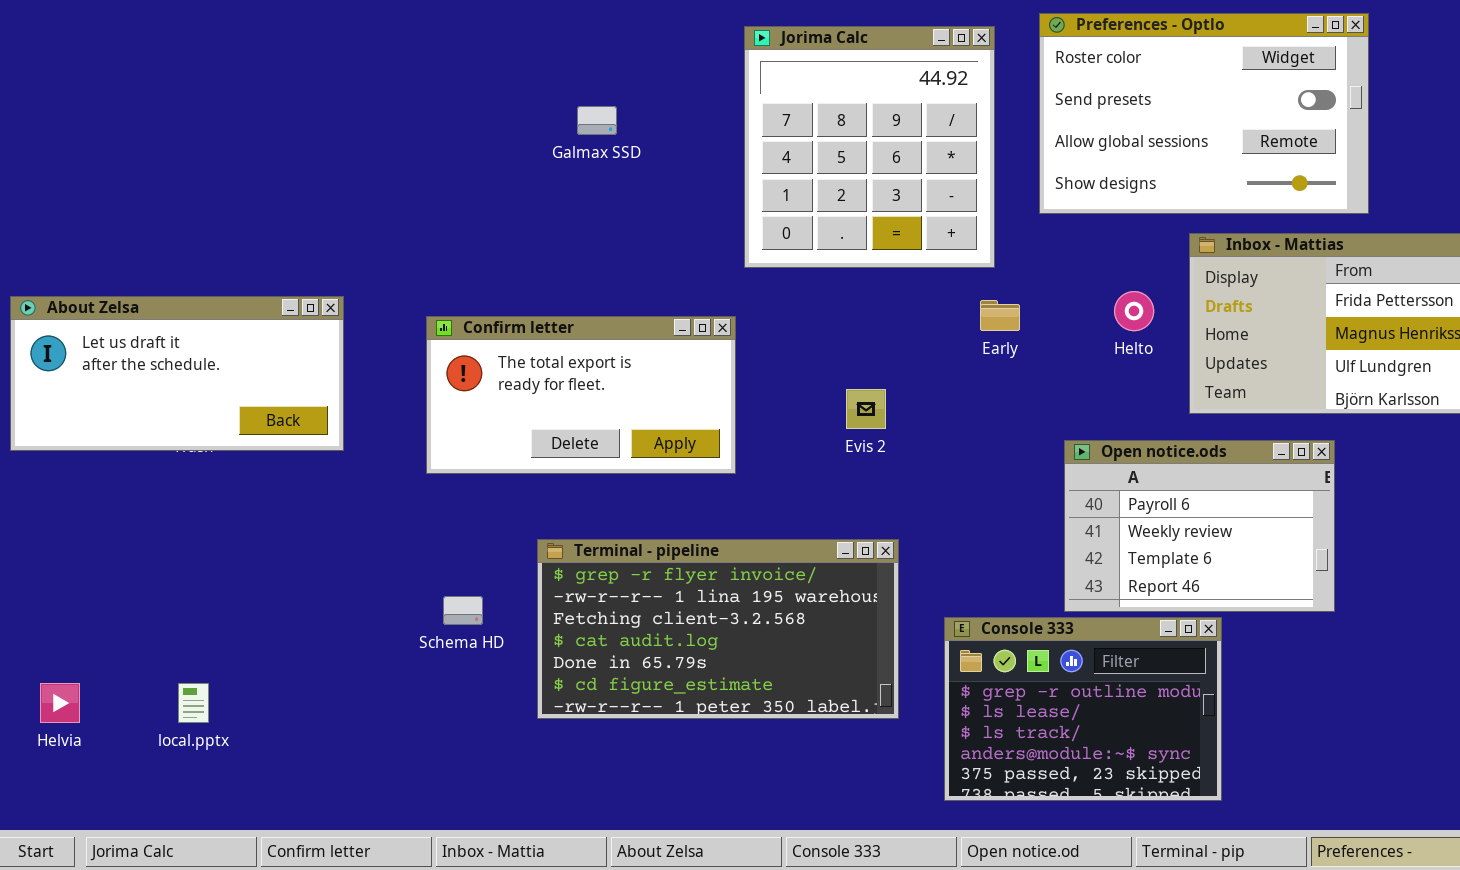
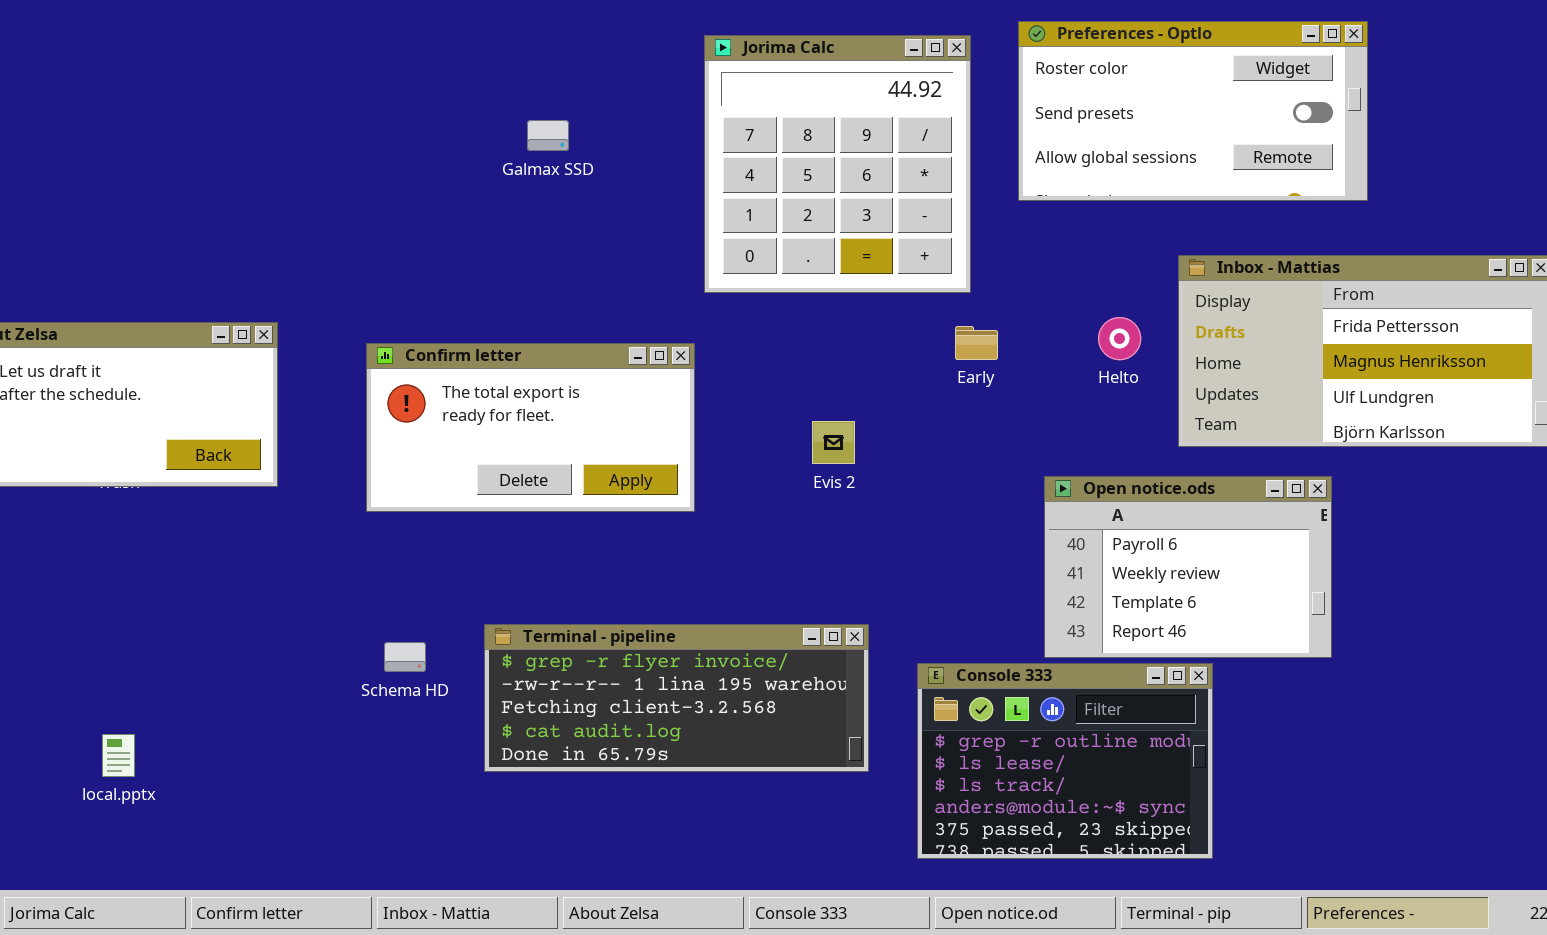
Preferences - Optlo: [1039,13,1369,214] -> [1018,21,1368,201], resized
Terminal - pipeline: [537,539,899,719] -> [484,624,869,772], resized

